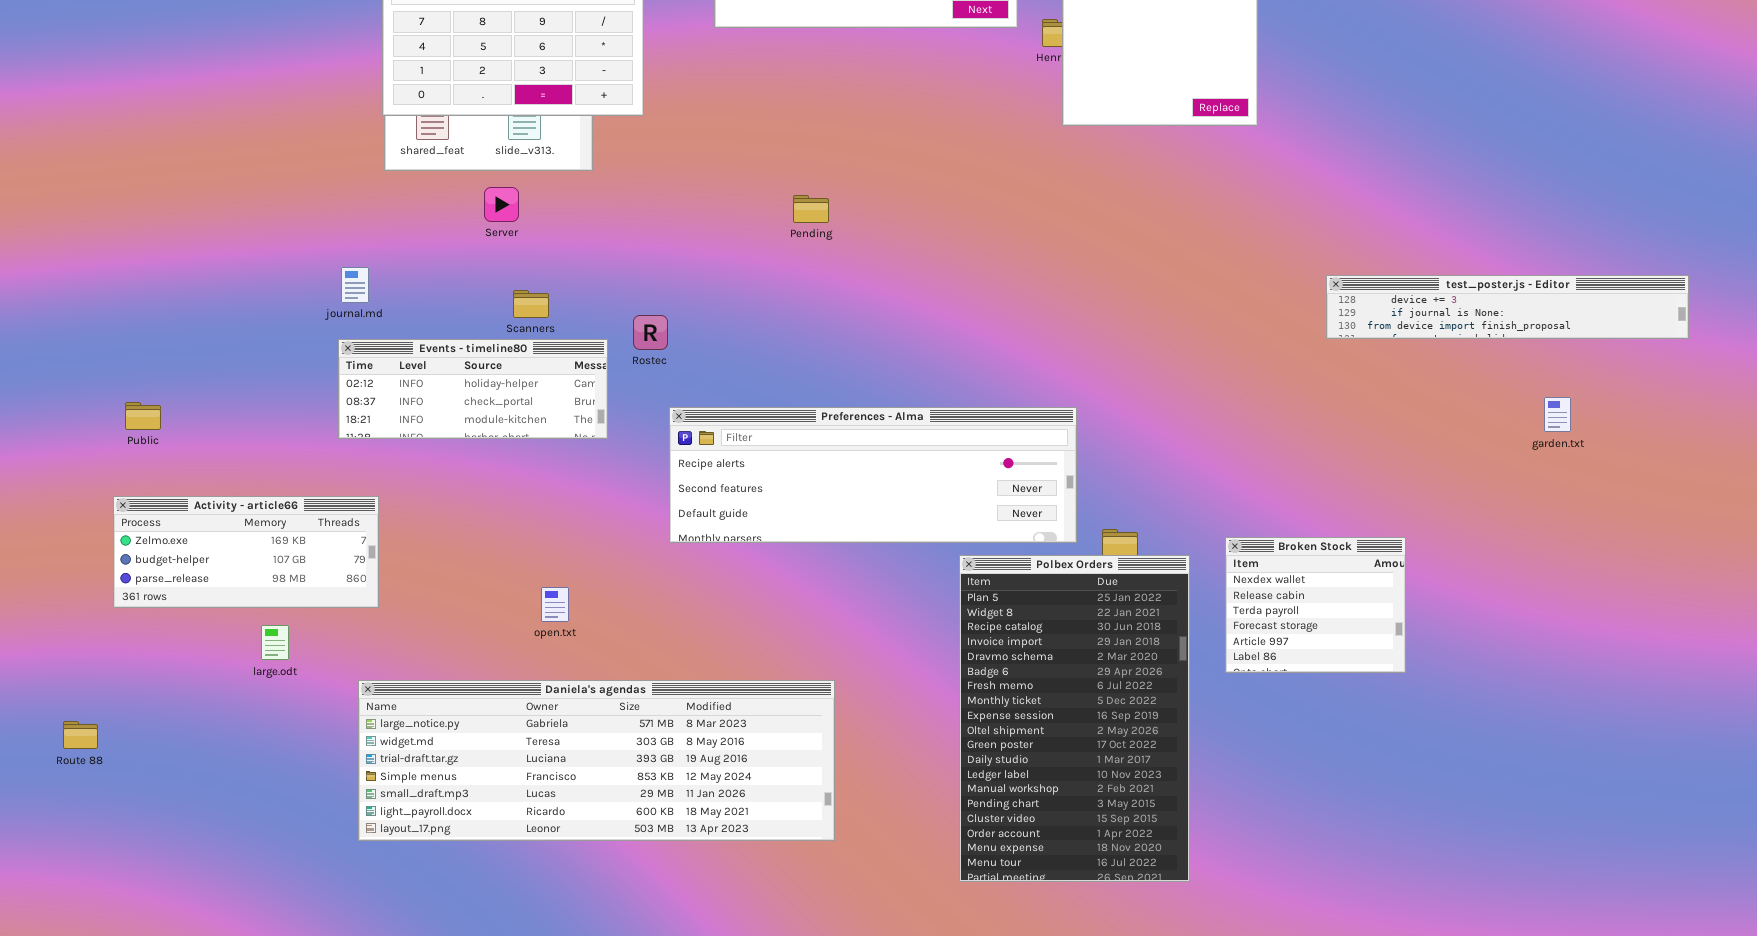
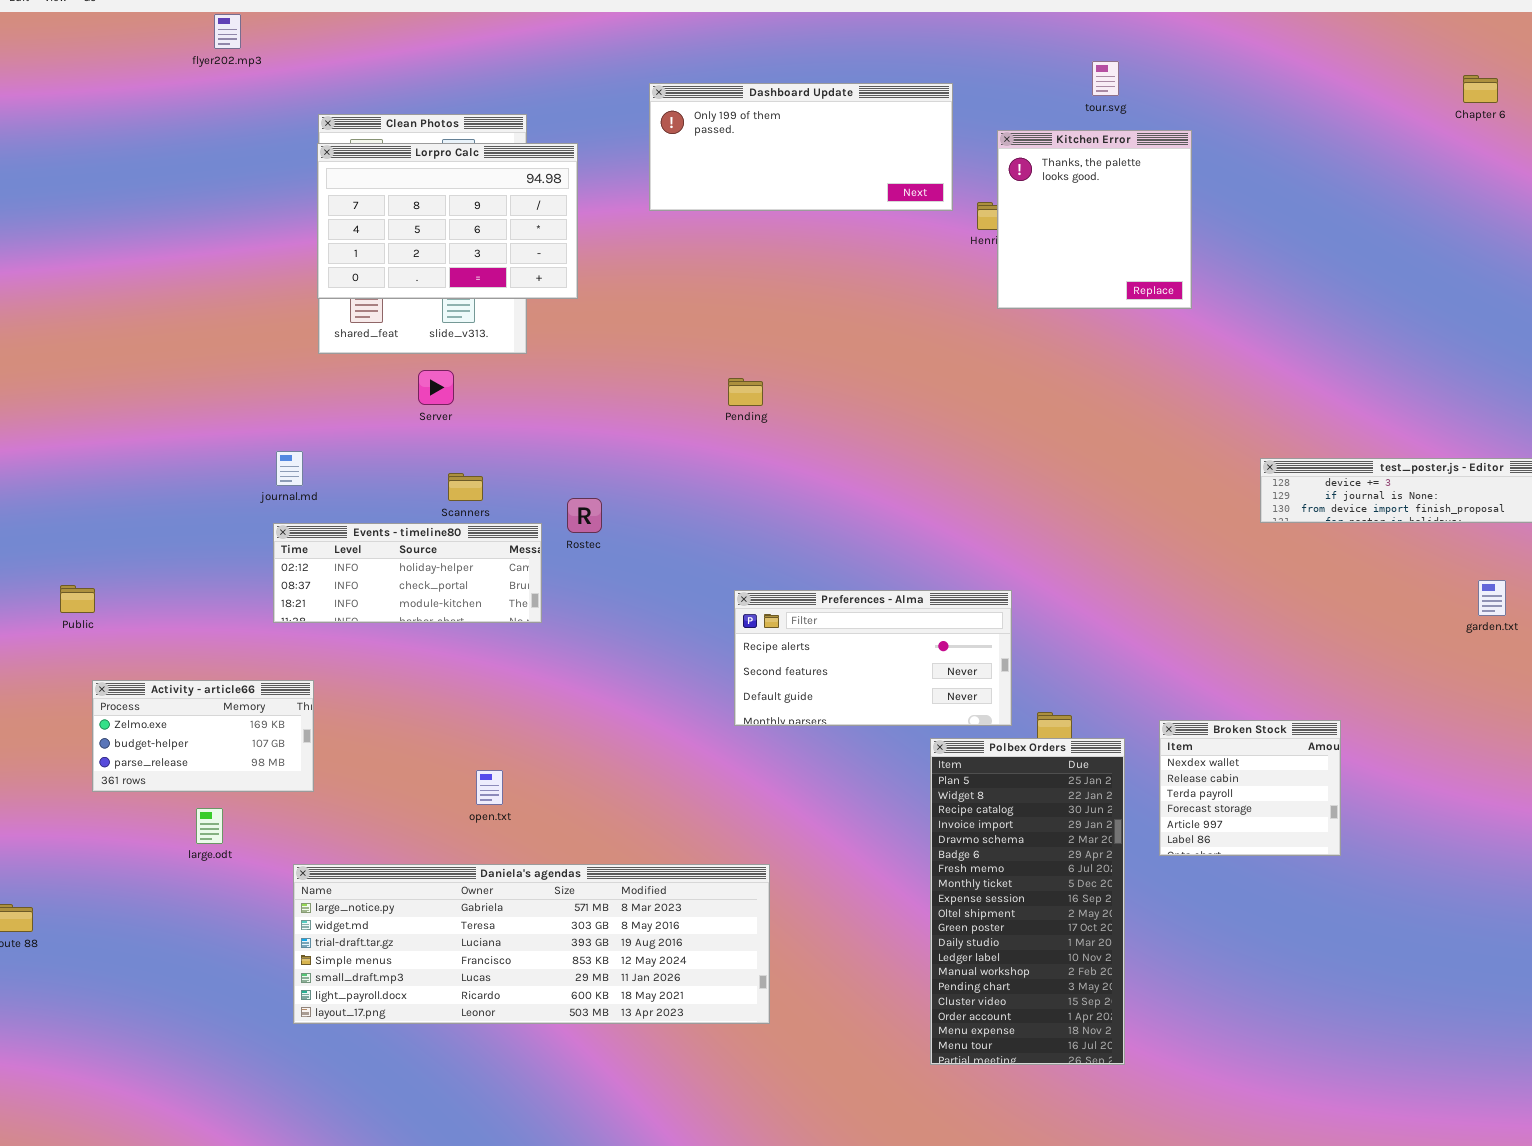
Preferences - Alma: [669,407,1077,543] -> [734,590,1012,726], resized
Activity - article66: [113,496,379,608] -> [92,680,314,792], resized
Polbex Orders: [959,555,1190,882] -> [930,738,1125,1065], resized

